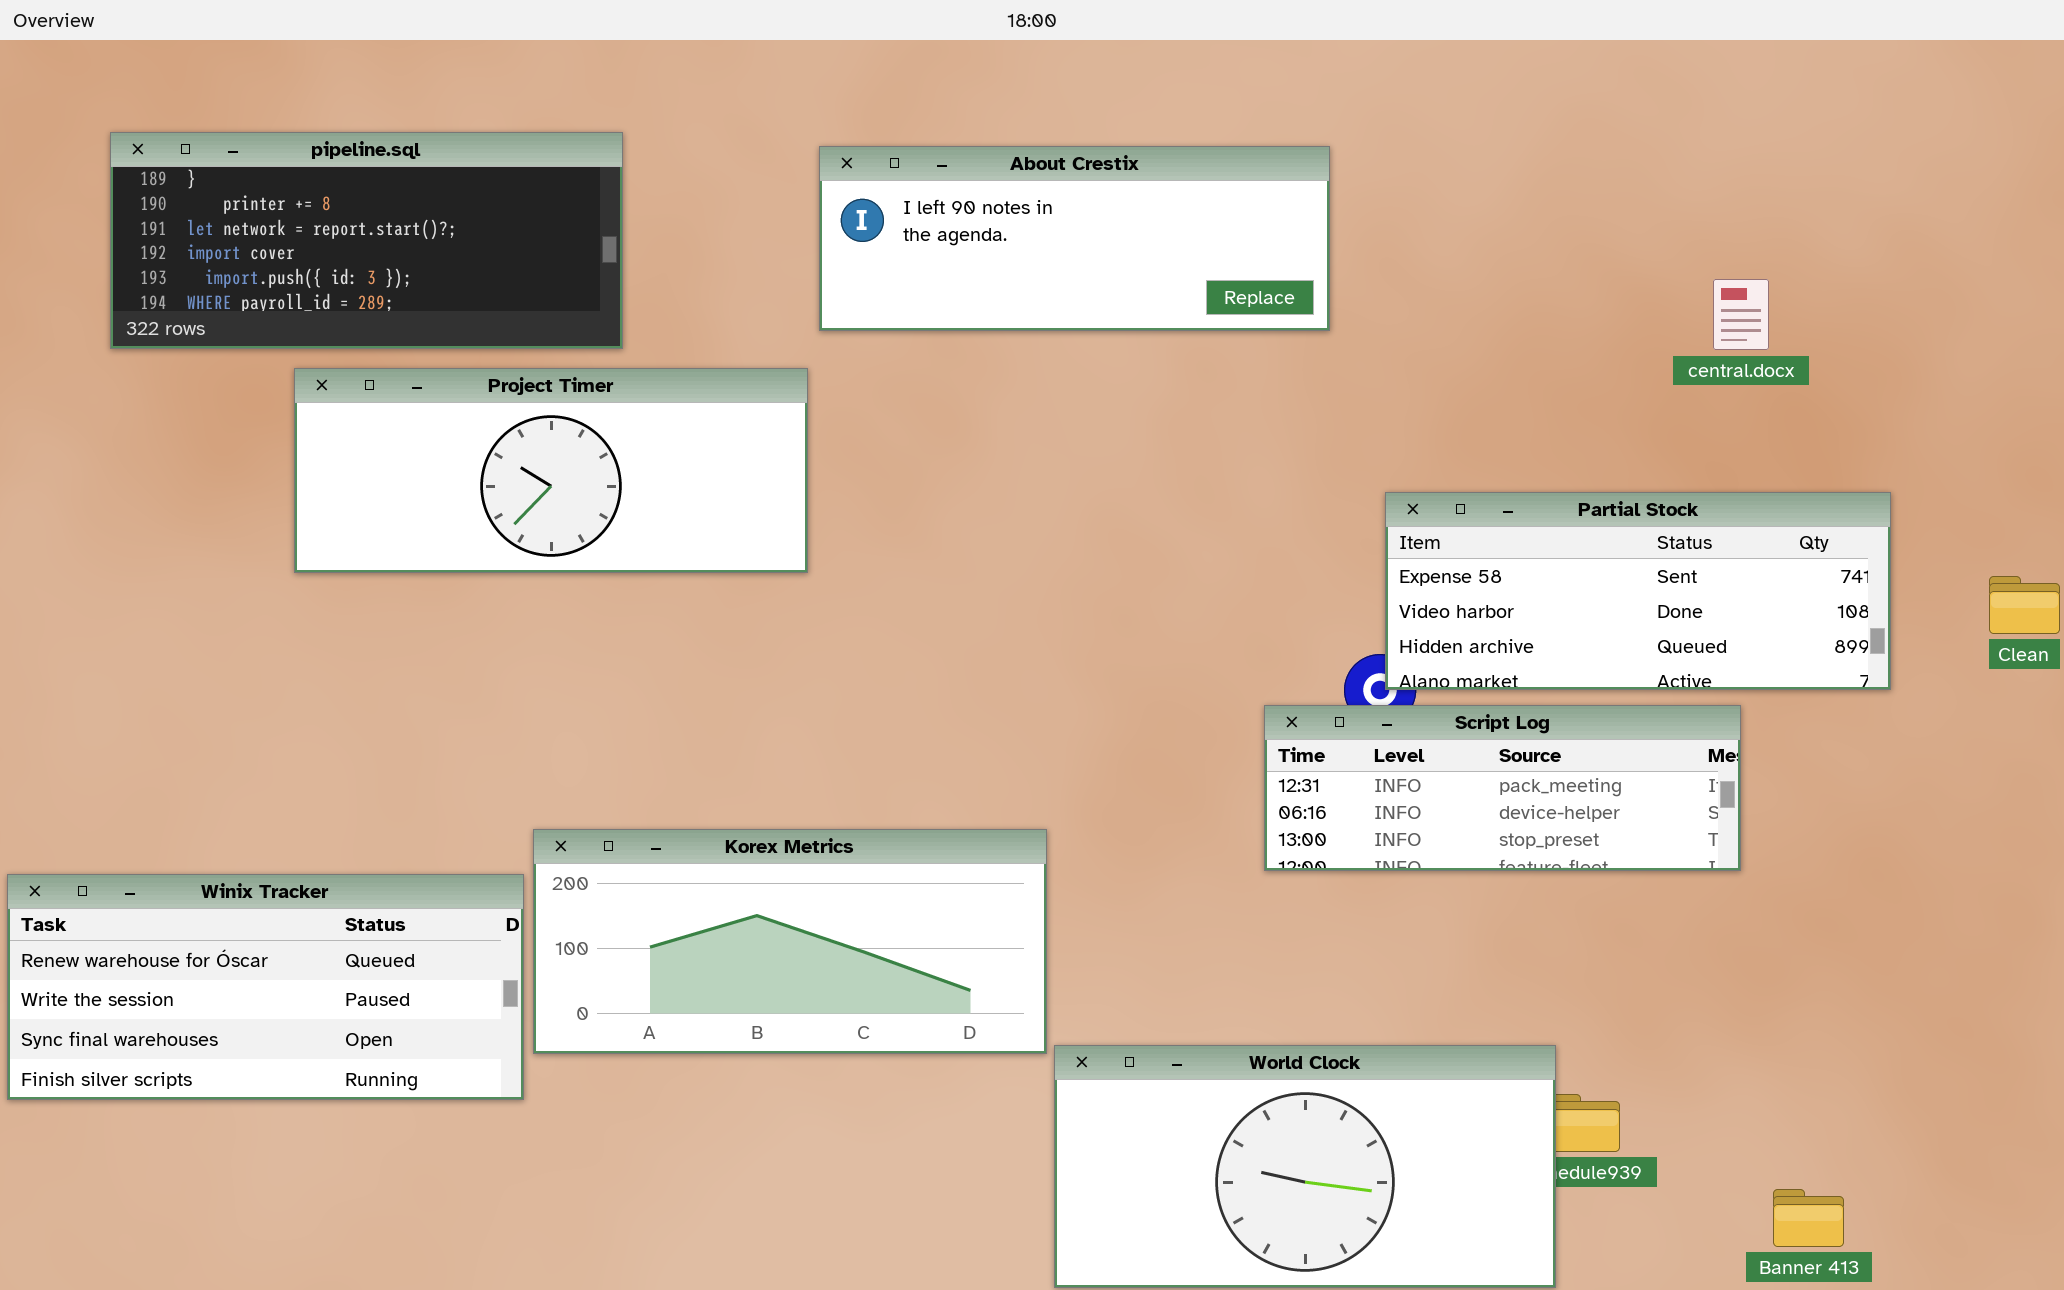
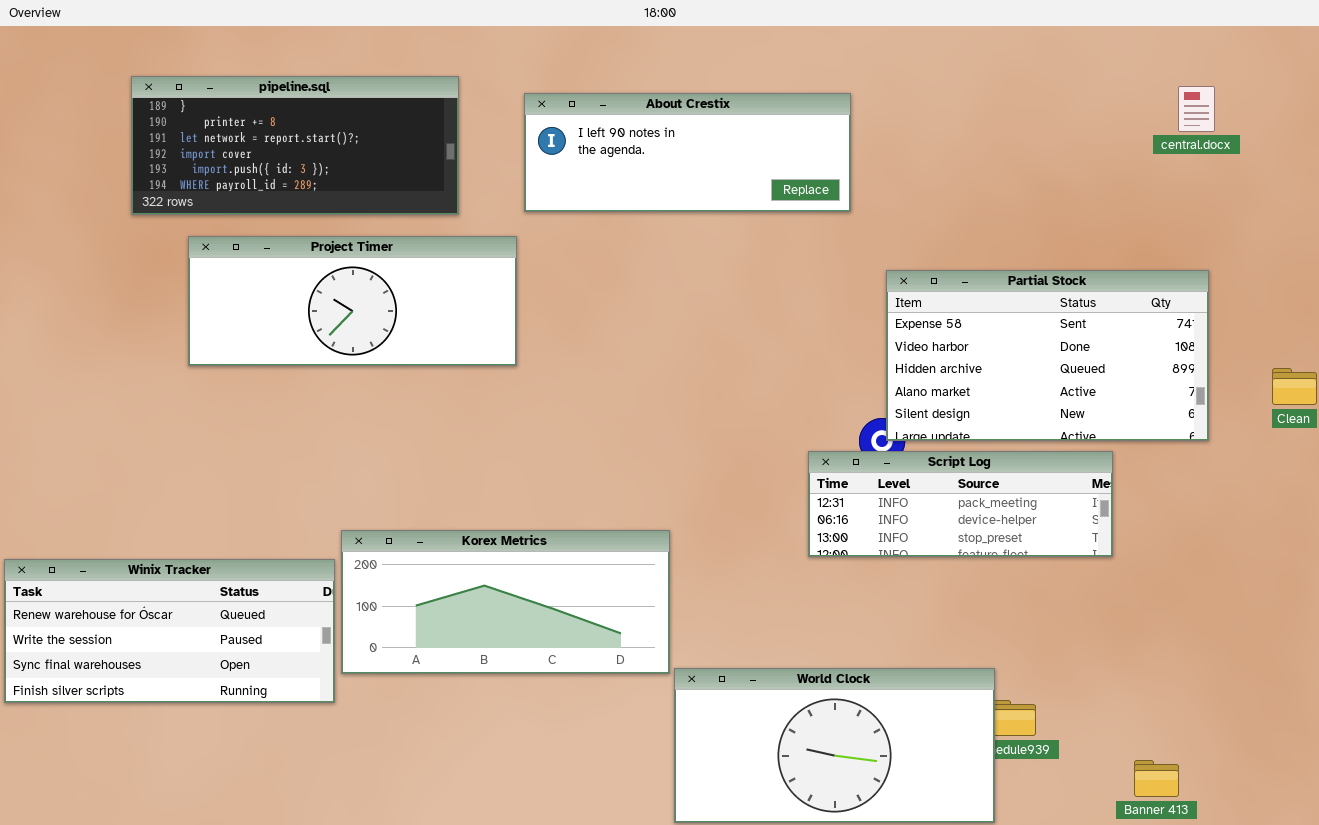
pipeline.sql: [110,132,623,349] -> [131,76,459,215], moved
central.docx: [1713,279,1769,350] -> [1178,86,1215,132], moved
Partial Stock: [1385,492,1891,690] -> [886,270,1209,441], resized

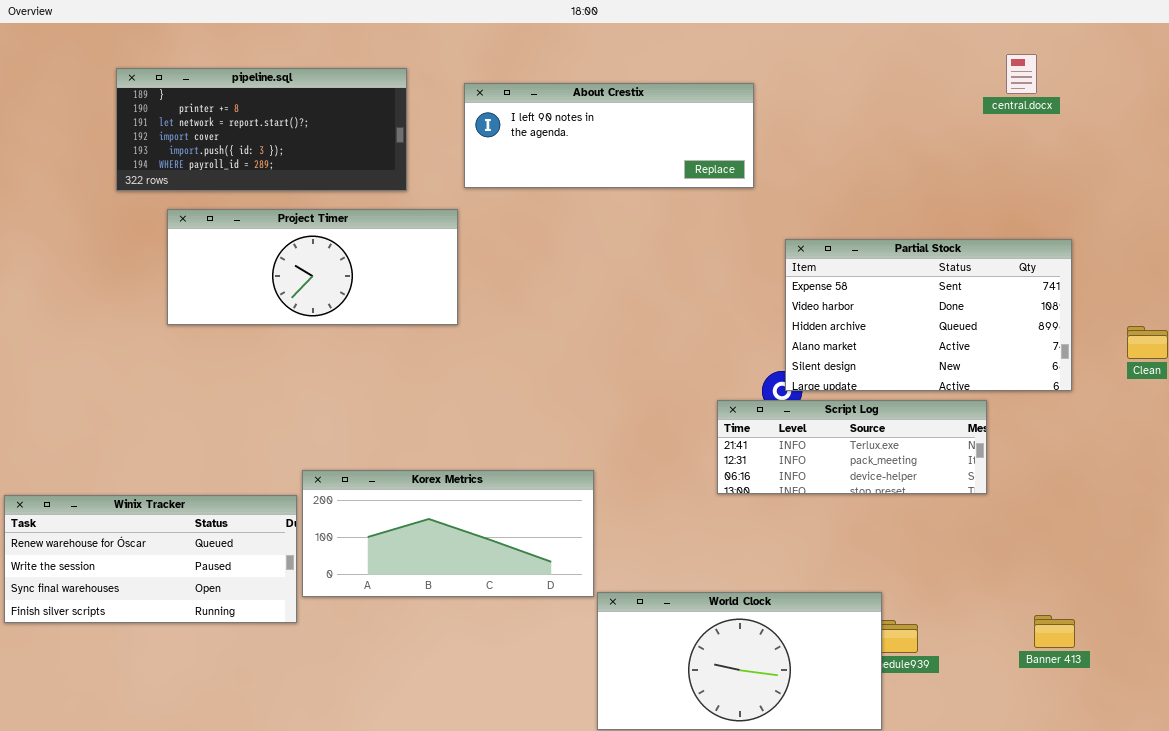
central.docx: [1178,86,1215,132] -> [1006,54,1037,94], moved
Script Log: [808,451,1113,557] -> [717,400,987,494], scrolled up 1 row
Banner 413: [1134,760,1179,797] -> [1034,615,1075,648], moved

